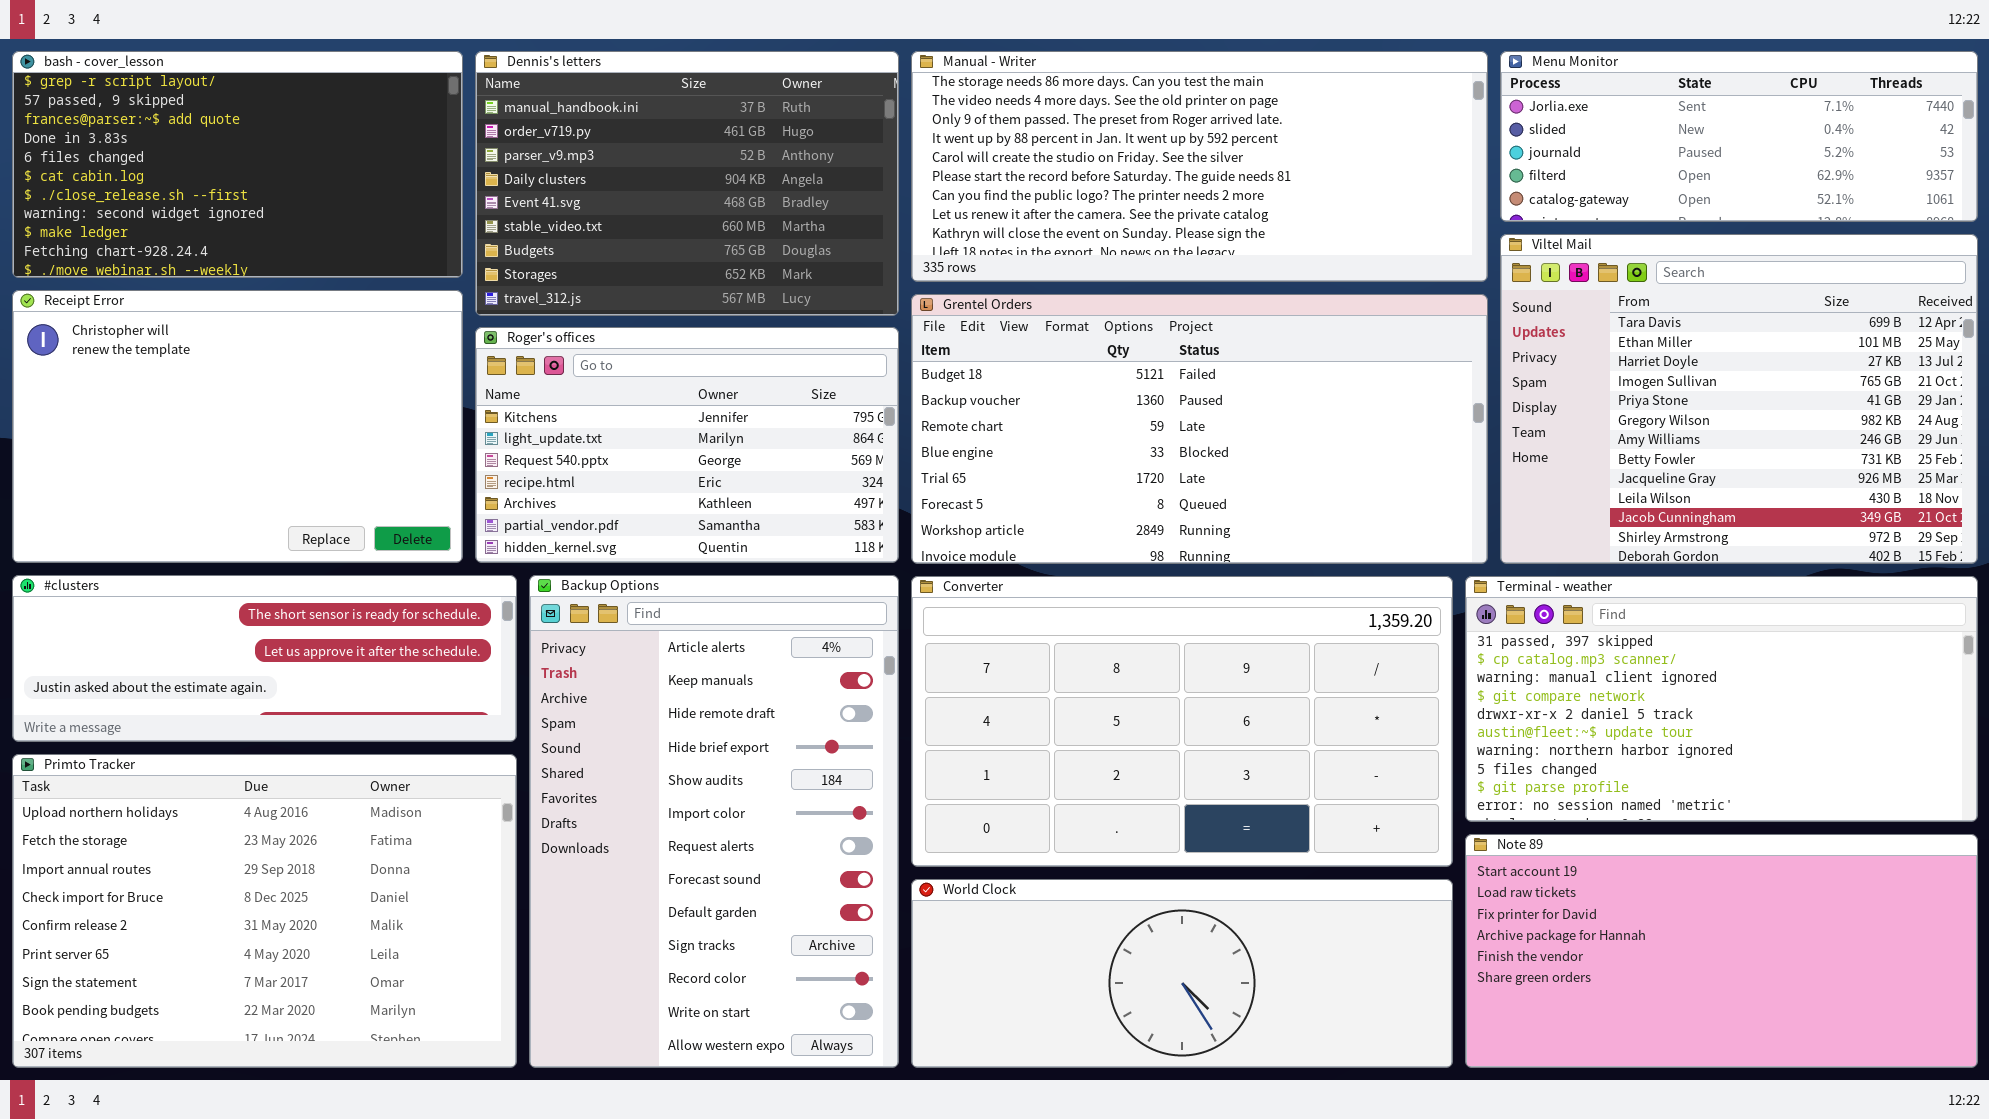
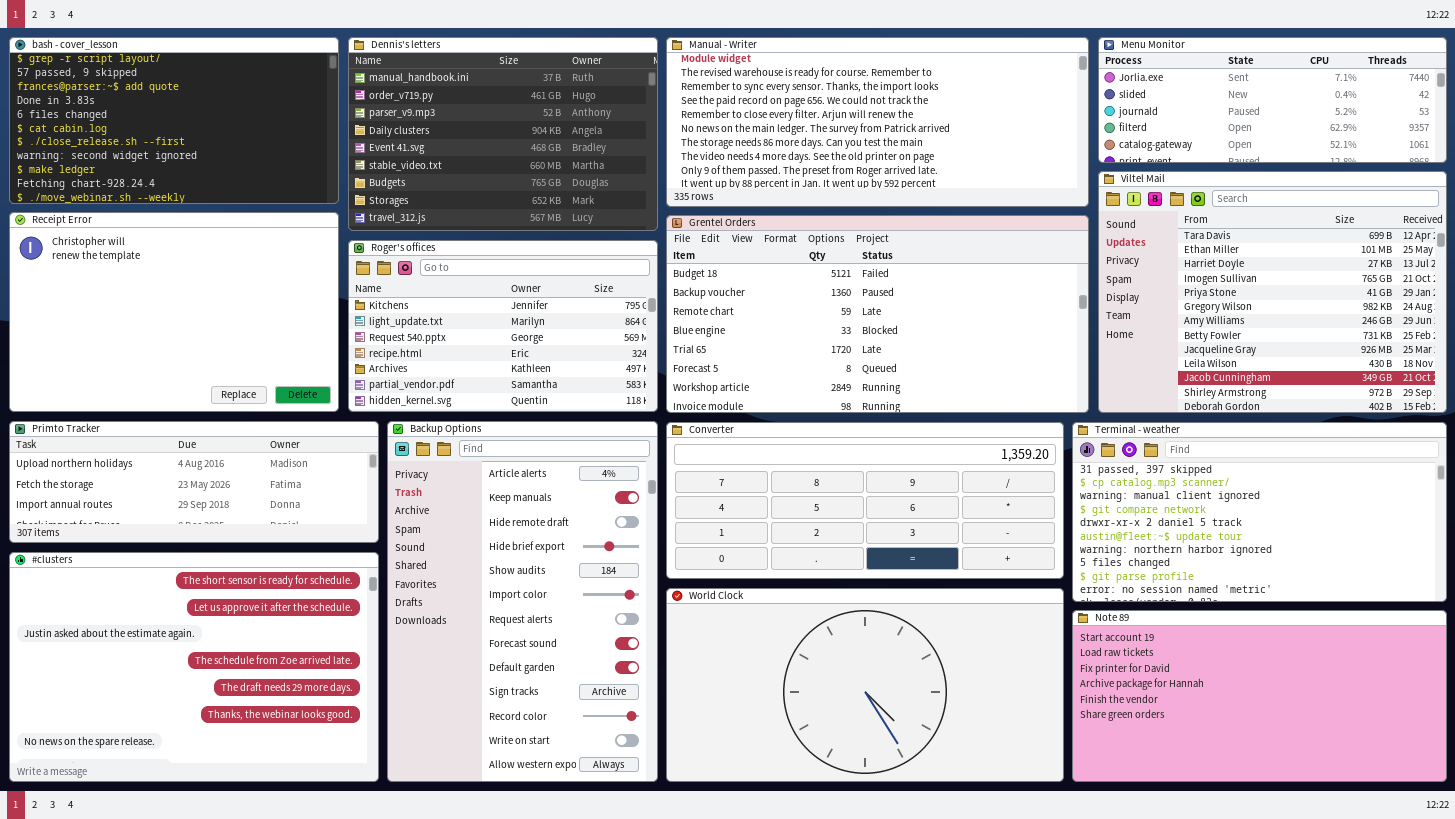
Manual - Writer: [911,51,1488,282] -> [666,37,1089,207], scrolled up 6 rows
#clusters: [12,575,517,742] -> [9,552,379,782], moved, resized
Converter: [911,576,1453,867] -> [666,422,1064,579], resized
Primto Tracker: [12,754,517,1068] -> [9,421,379,543], moved, resized
World Clock: [911,879,1453,1068] -> [666,588,1064,782], resized

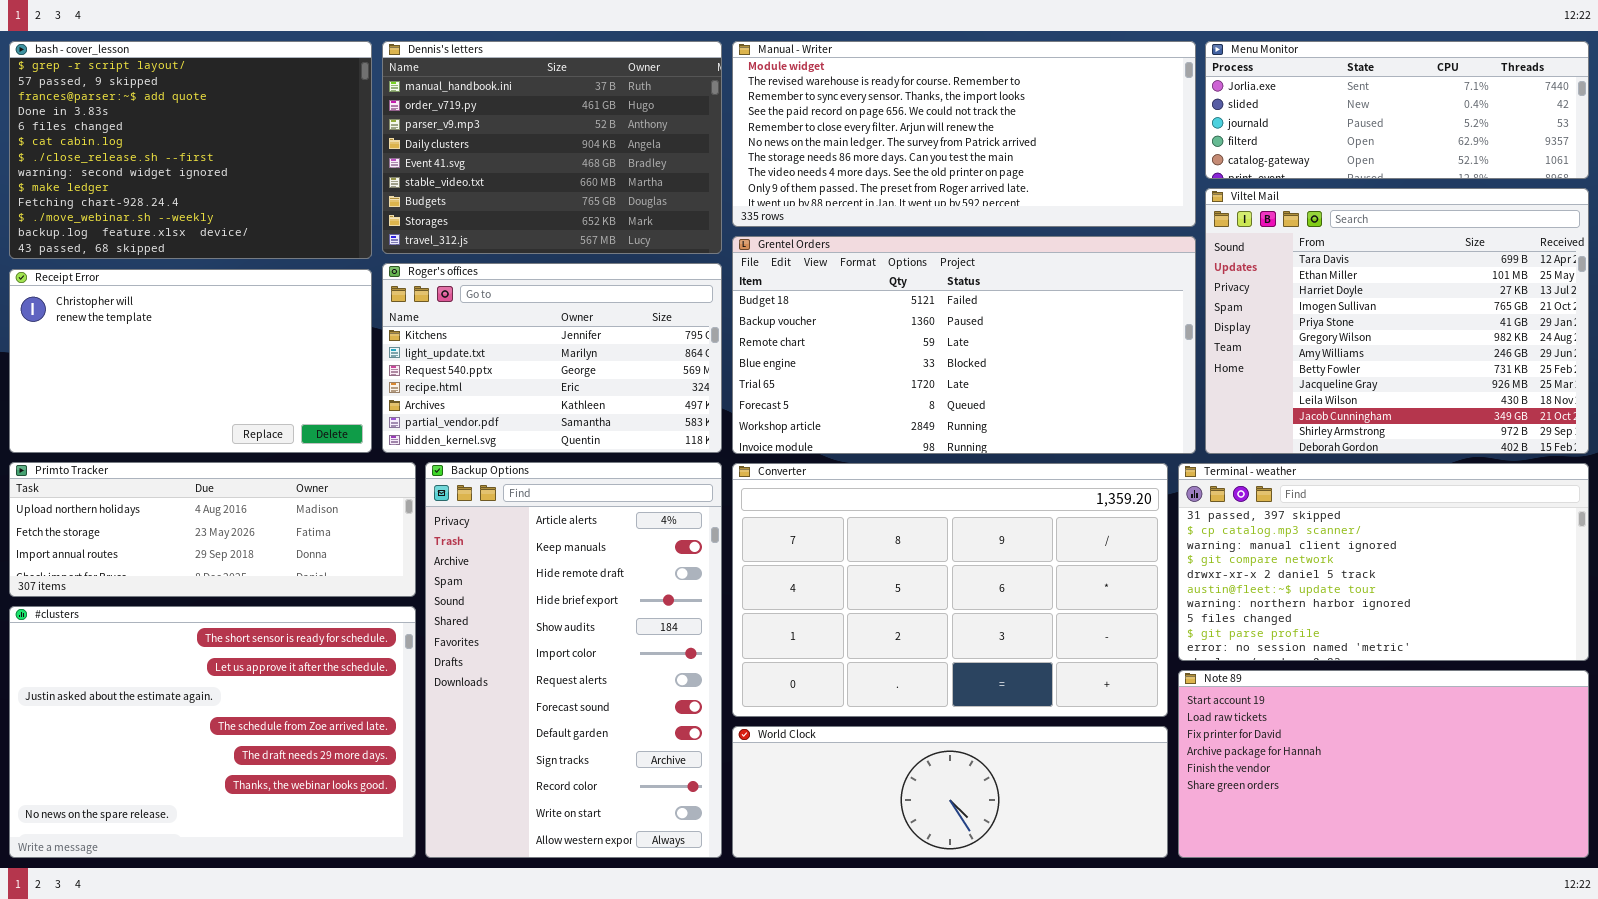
bash - cover_lesson: [9,37,339,204] -> [9,41,372,259], resized
Receipt Error: [9,212,339,412] -> [9,269,372,453], resized
Converter: [666,422,1064,579] -> [732,463,1168,717], resized
World Clock: [666,588,1064,782] -> [732,726,1168,858], resized

